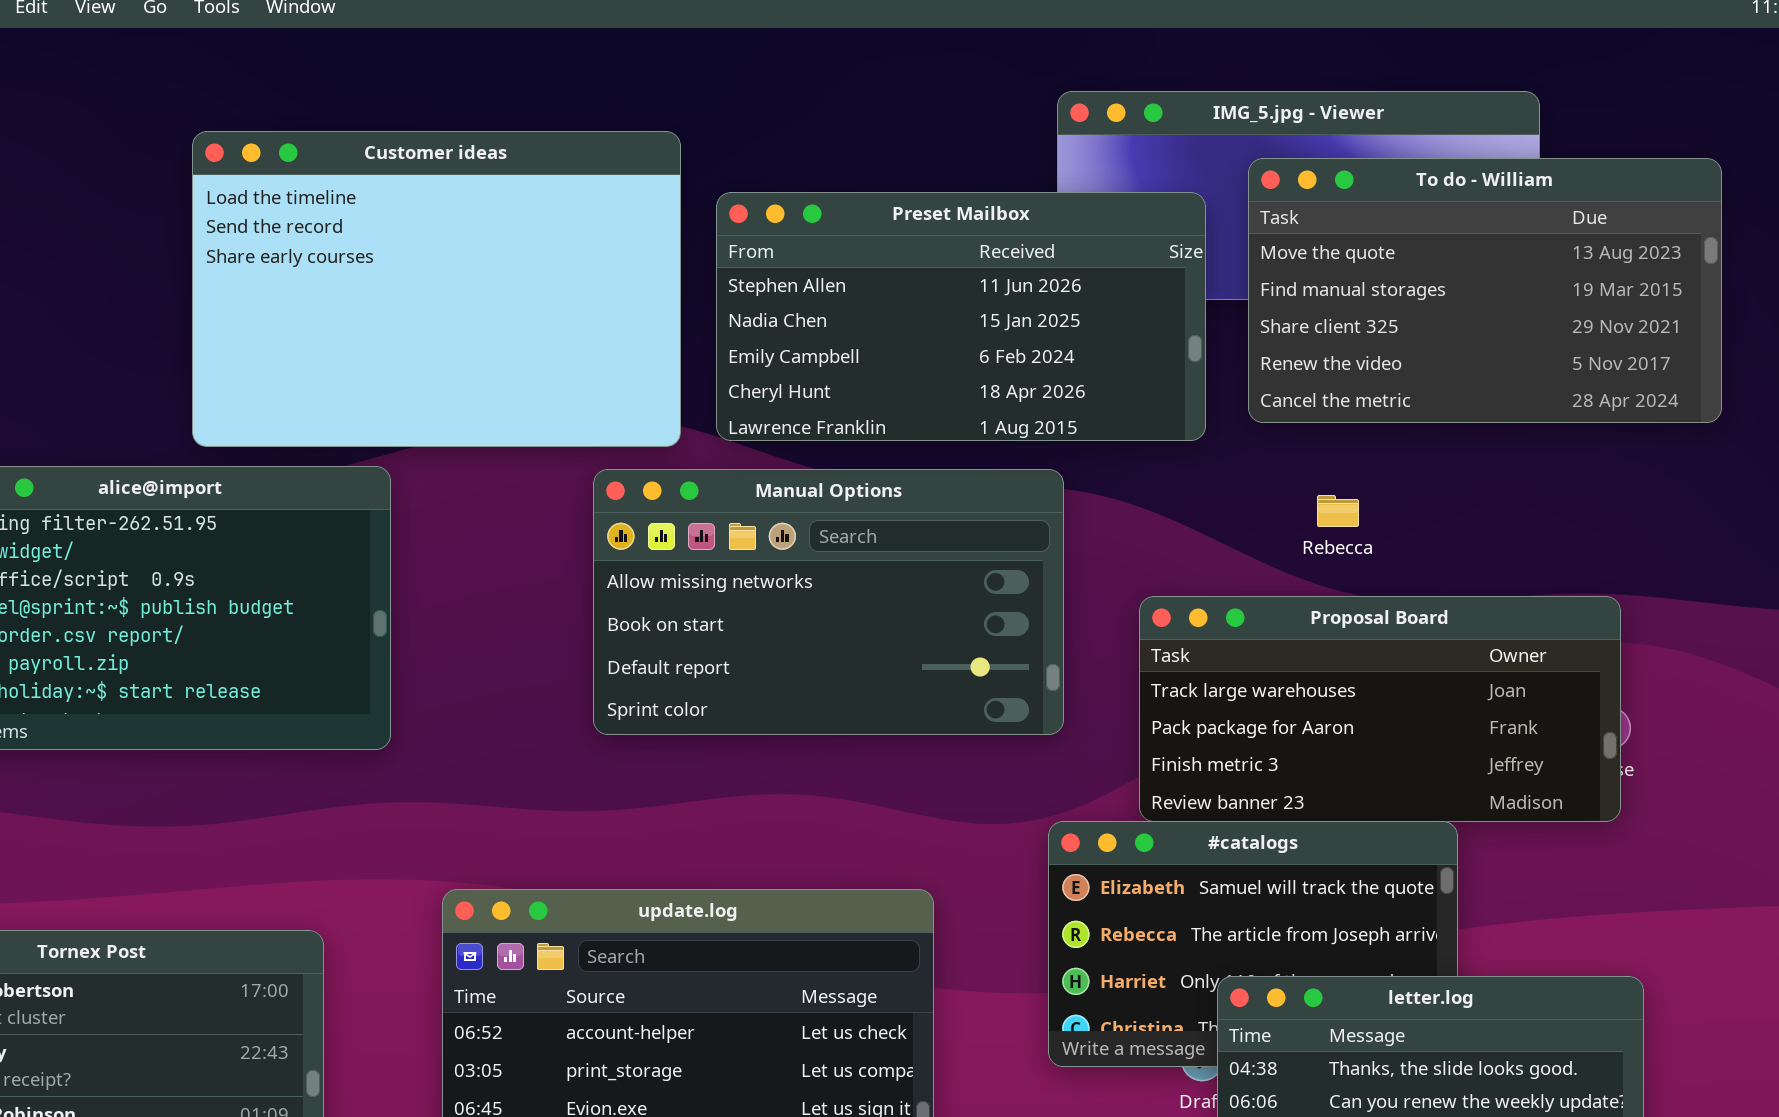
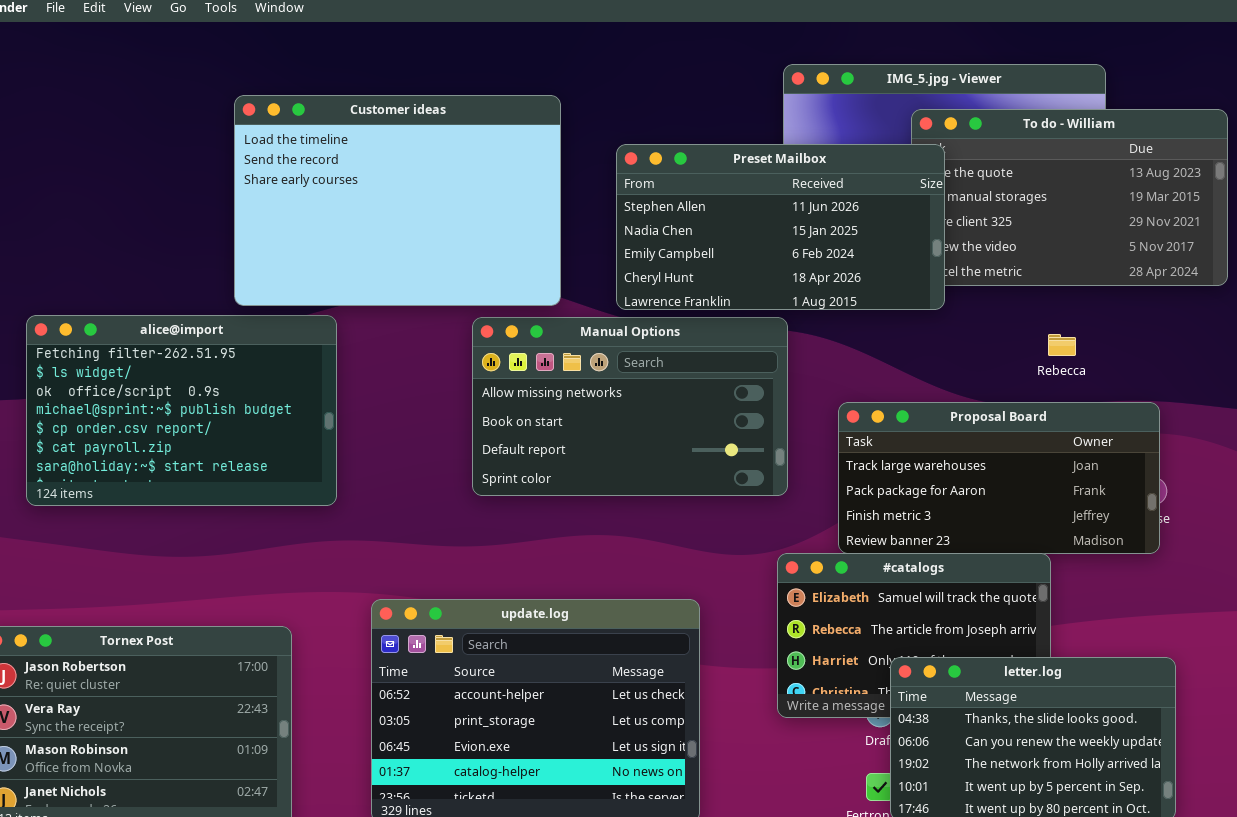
Customer ideas: [192,131,681,447] -> [234,95,561,306], moved
Preset Mailbox: [716,192,1206,441] -> [616,144,945,310], moved
Rebecca: [1317,495,1359,527] -> [1048,334,1076,356], moved

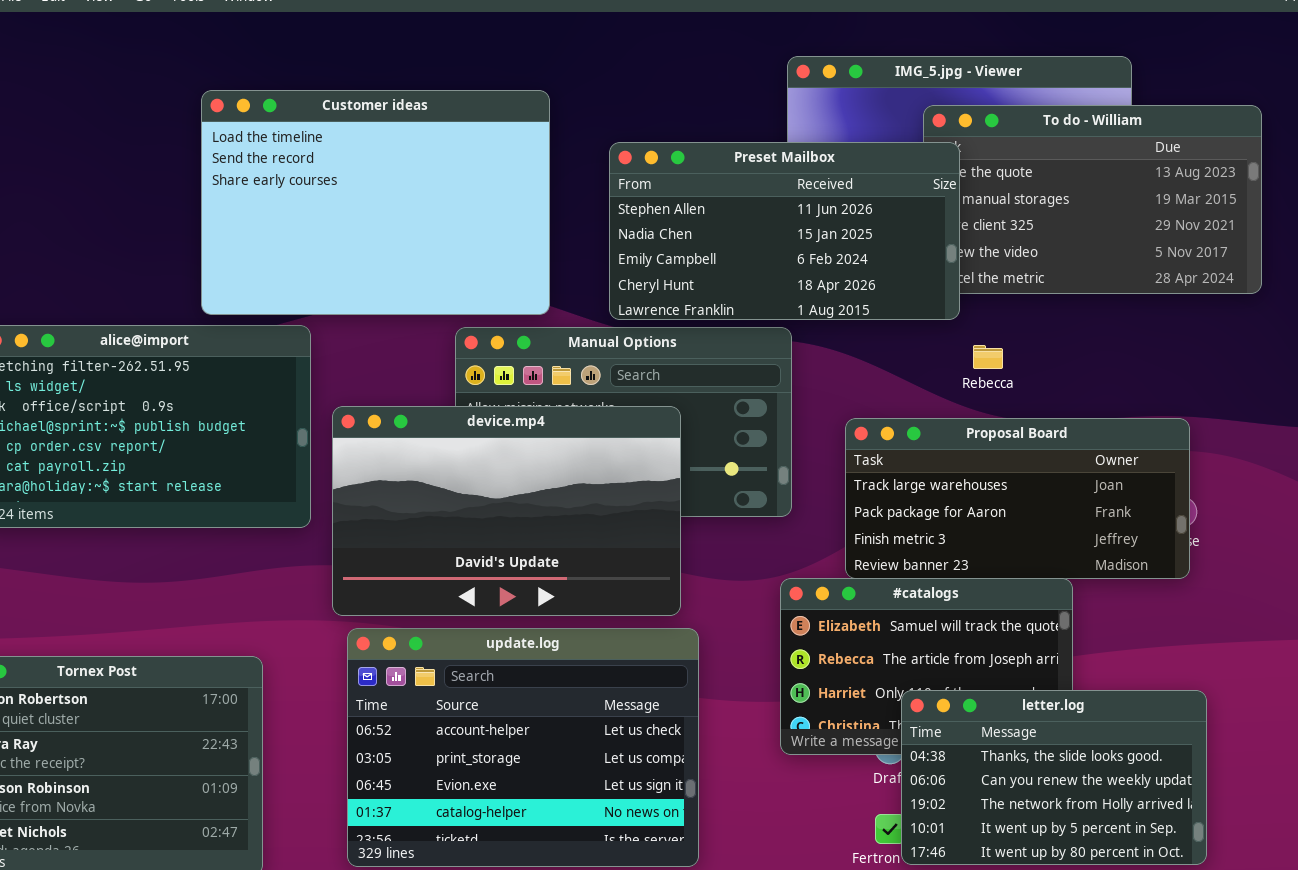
Rebecca: [1048,334,1076,356] -> [973,345,1003,369], moved
device.mp4: none -> [332,406,681,616], opened

